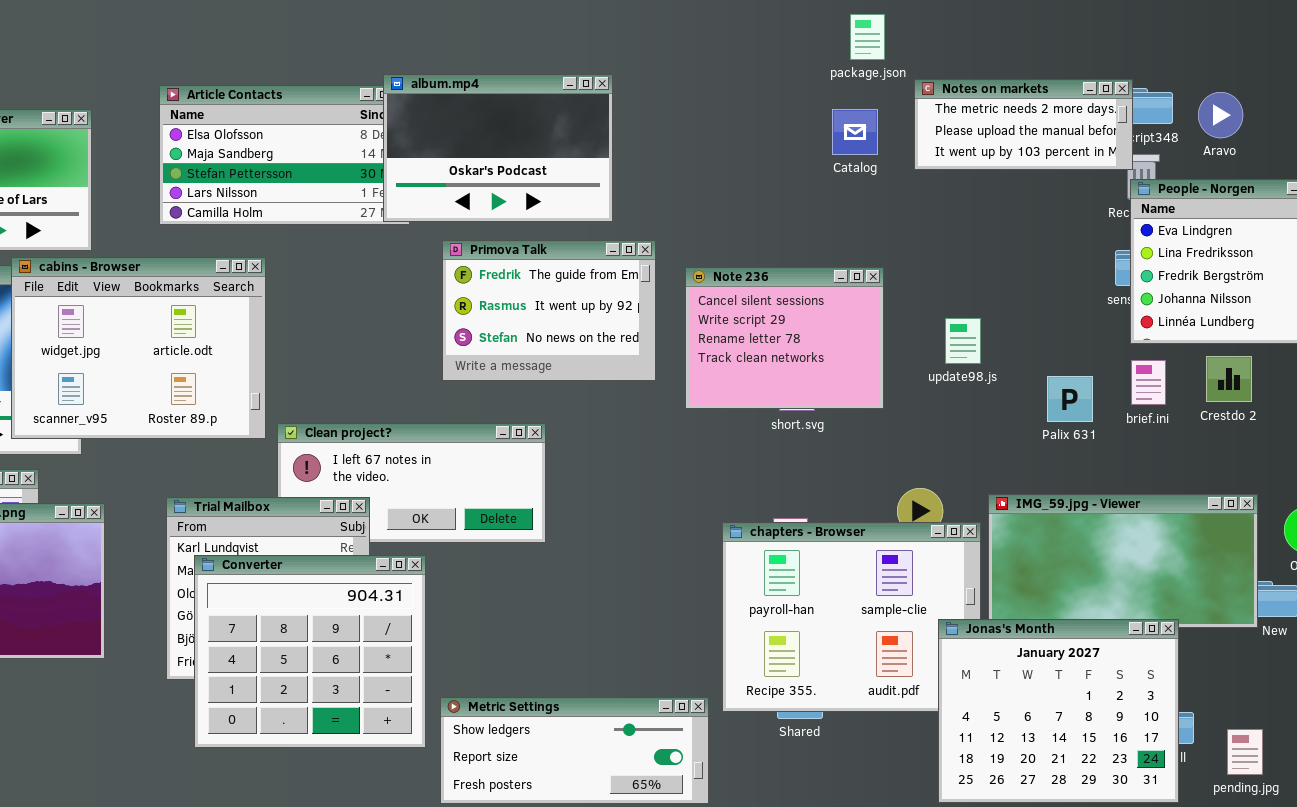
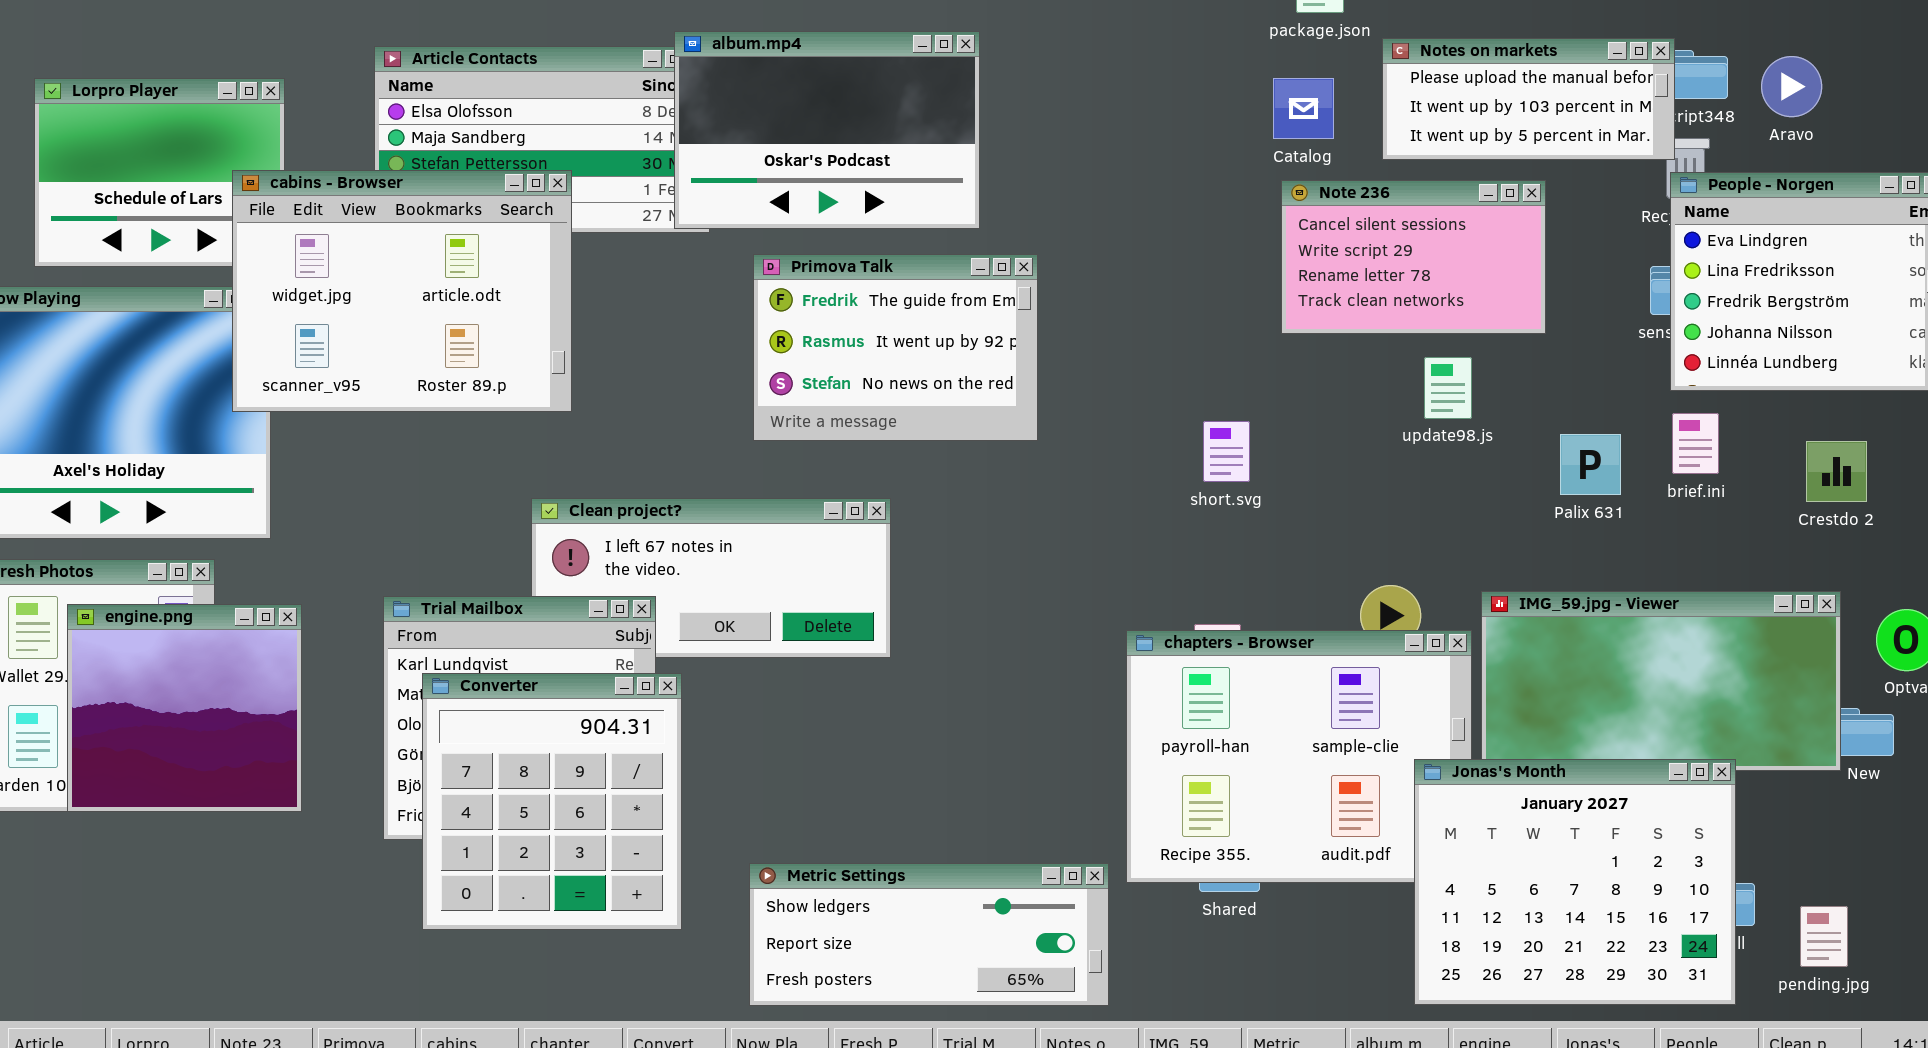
Notes on markets: [914,79,1133,170] -> [1382,38,1675,160], scrolled down 1 row
cabins - Browser: [11,257,266,439] -> [232,170,572,412], moved
Note 236: [685,267,884,409] -> [1281,180,1546,334], moved, resized
Crestdo 2: [1206,356,1252,402] -> [1806,441,1867,502], moved
Converter: [194,555,426,748] -> [422,673,682,930], resized

